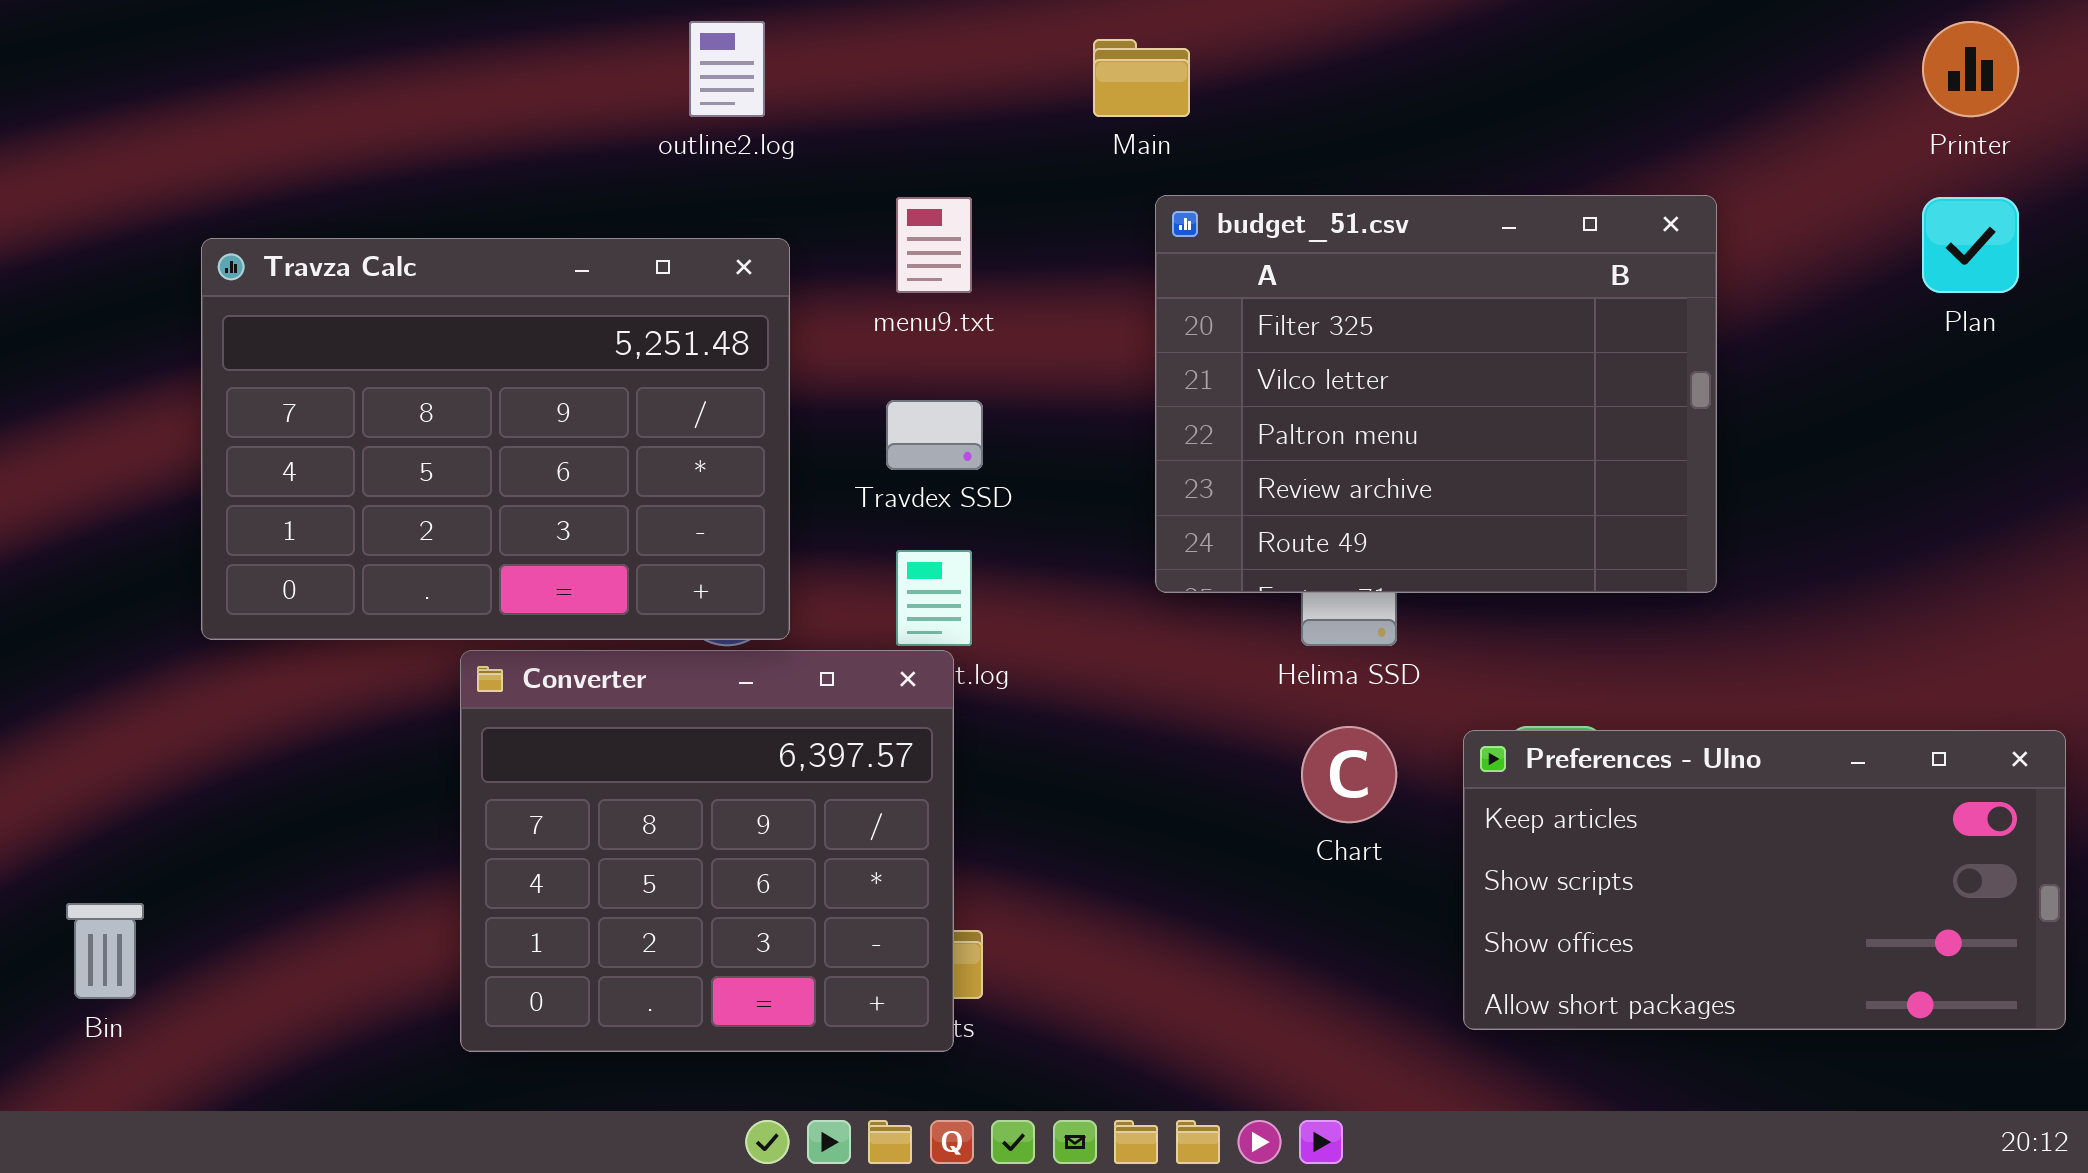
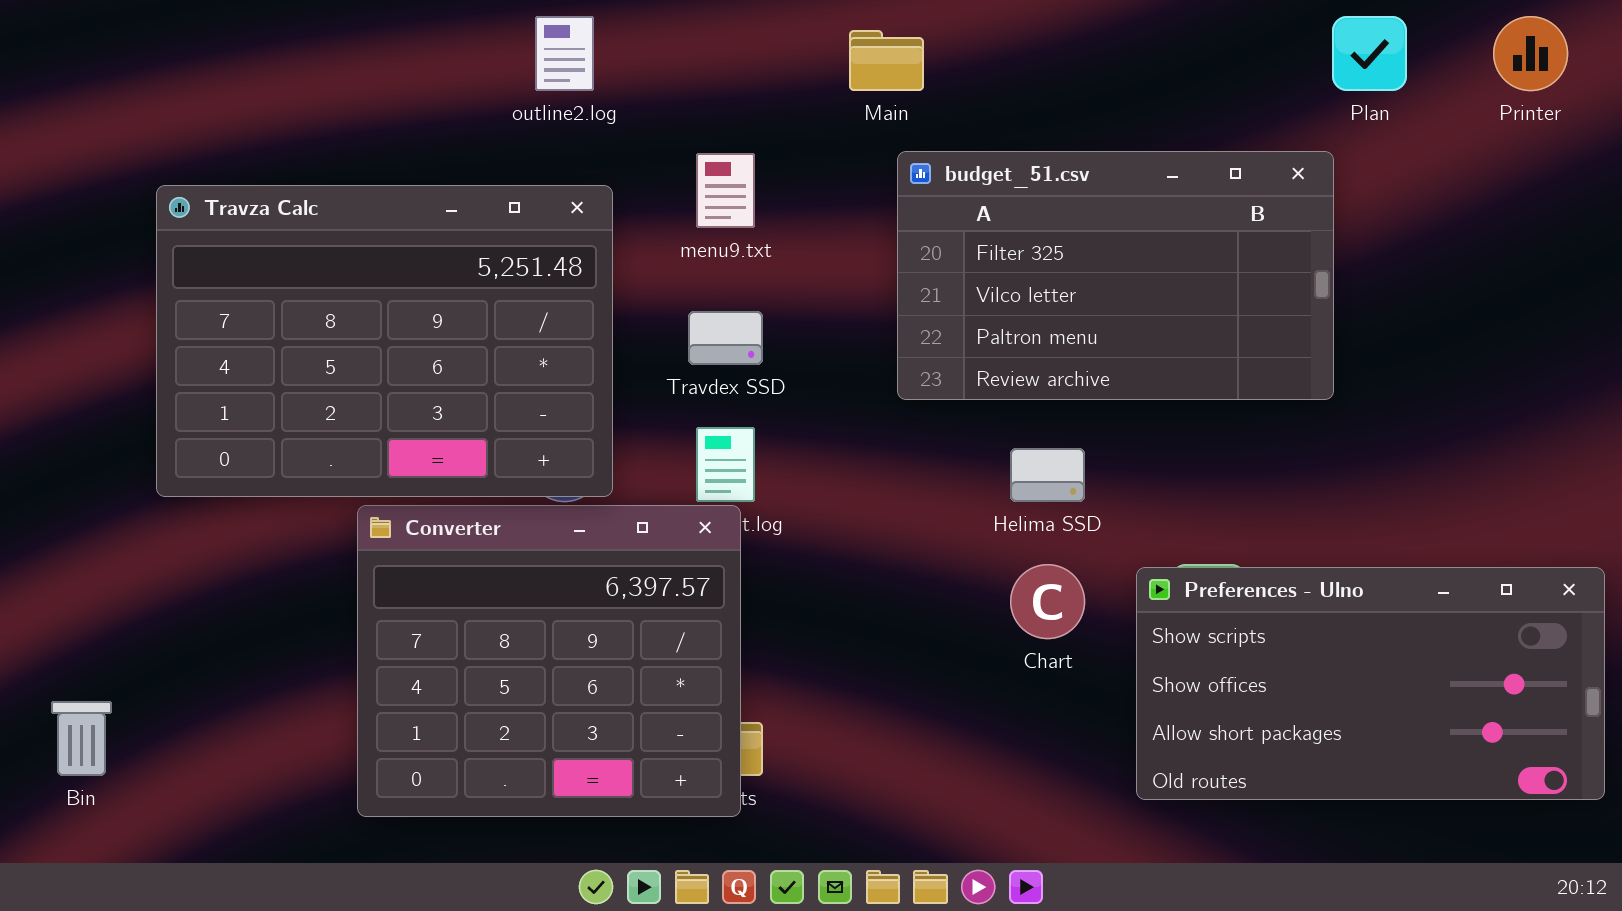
budget_51.csv: [1155,195,1717,593] -> [897,151,1334,400], resized
Plan: [1922,197,2019,293] -> [1332,16,1407,91], moved
Preferences - Ulno: [1463,730,2066,1030] -> [1136,567,1605,800], scrolled down 1 row

